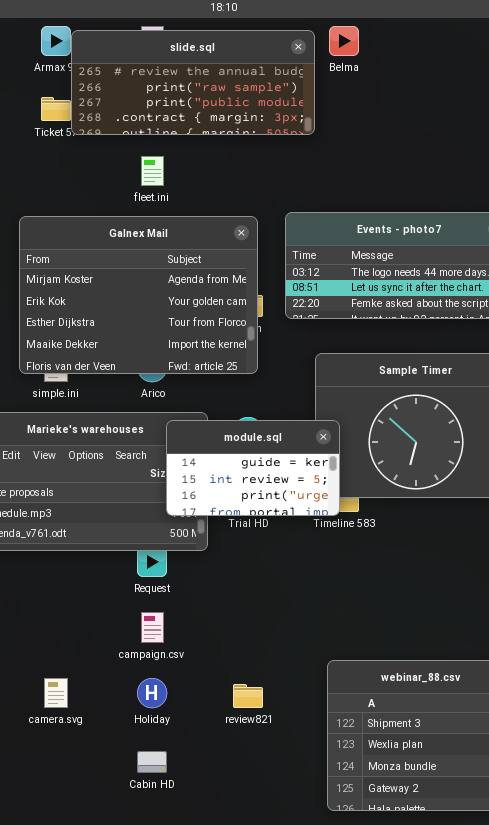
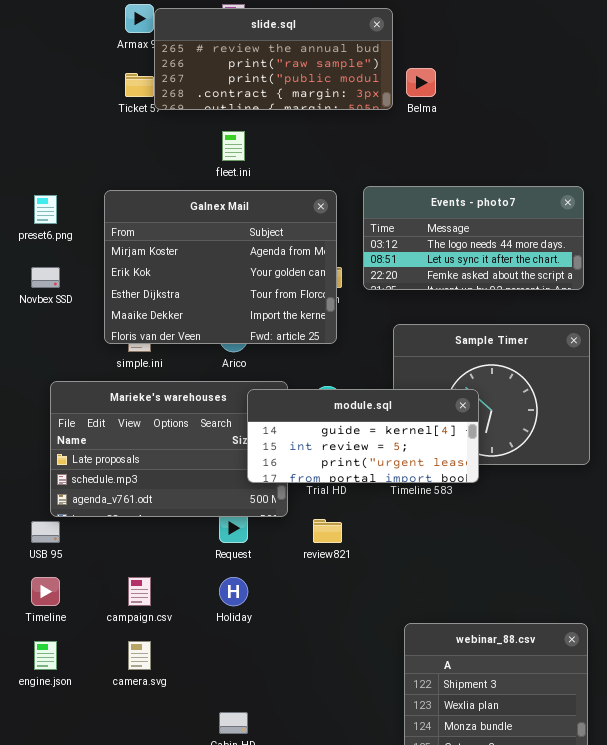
Belma: [329,26,359,56] -> [406,68,436,97], moved
module.sql: [166,420,340,516] -> [247,389,479,483], resized
campaign.csv: [141,612,164,643] -> [128,577,151,606], moved
Holiday: [137,678,167,708] -> [219,577,248,606], moved
review821: [233,684,263,708] -> [313,519,342,543], moved

